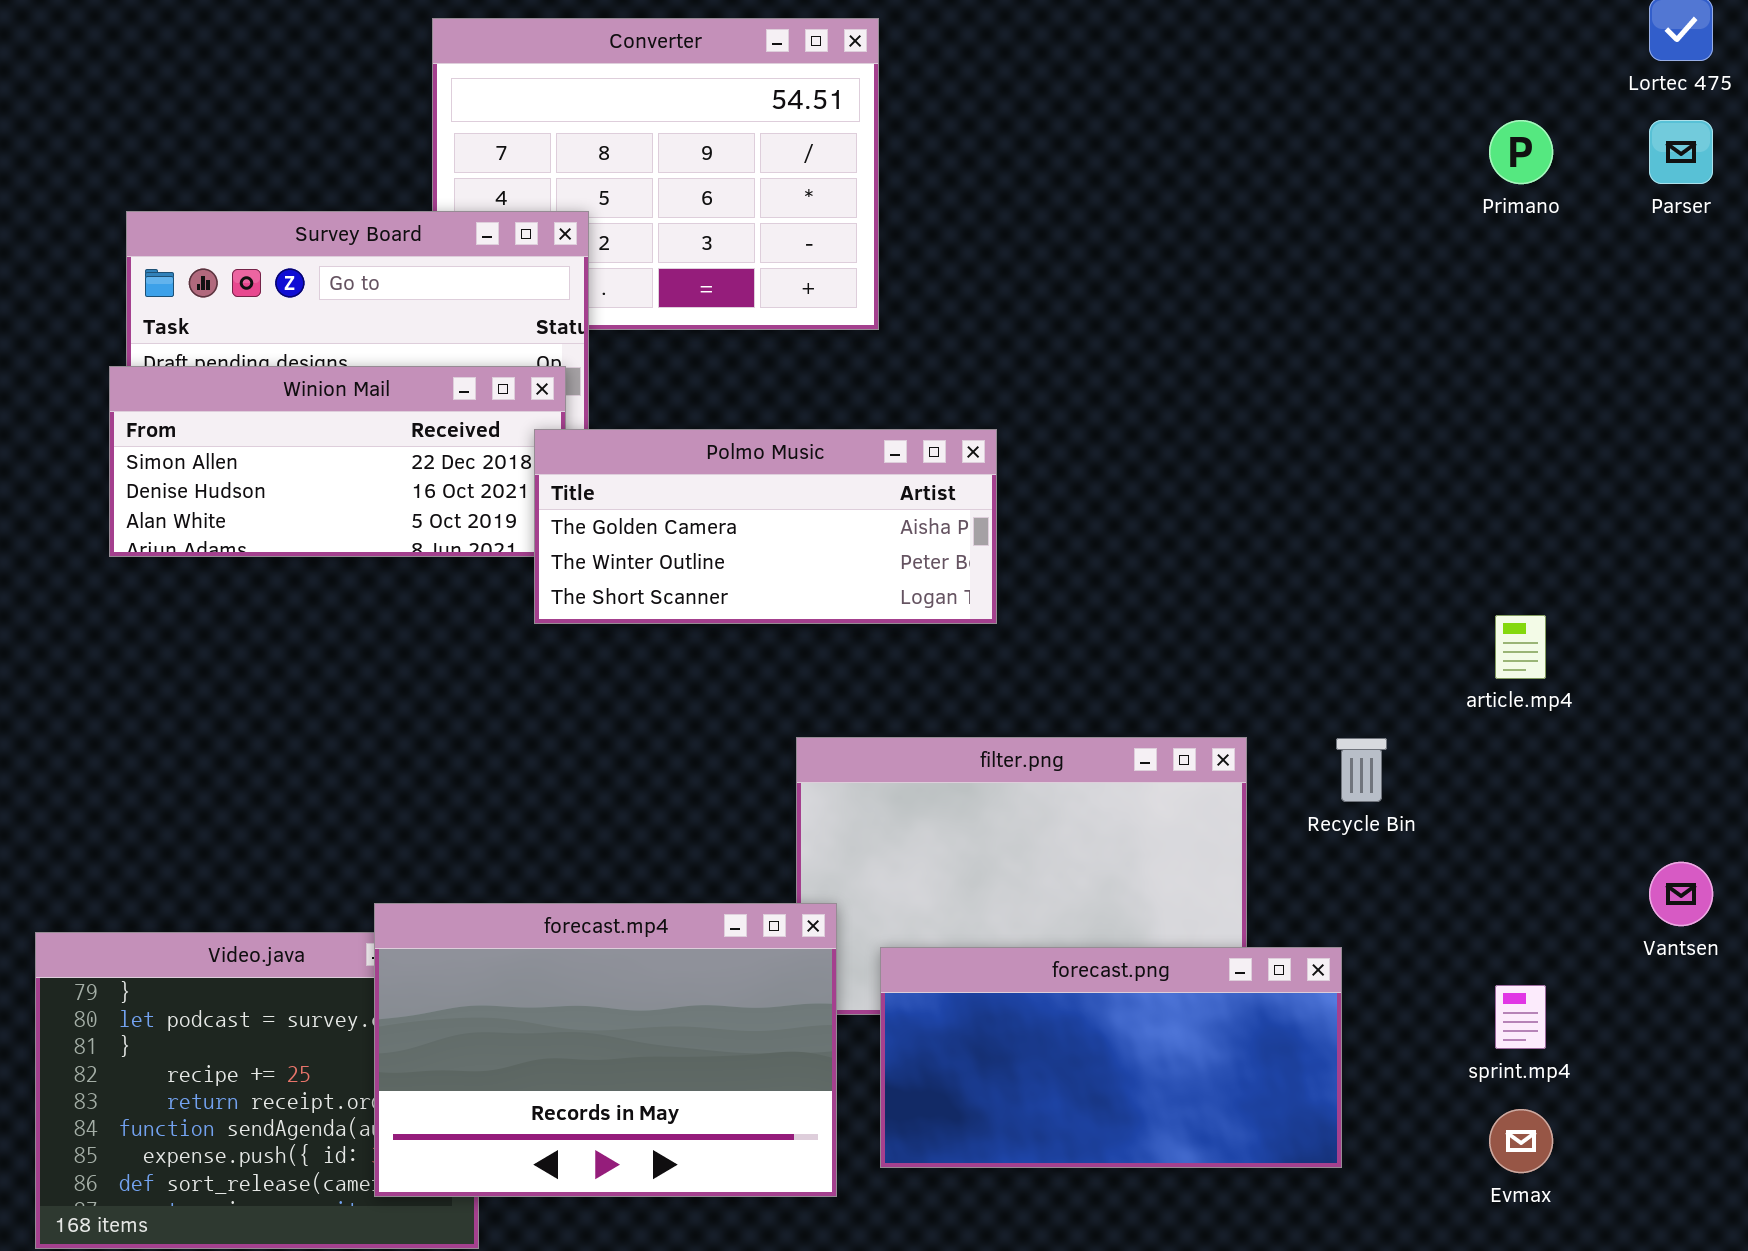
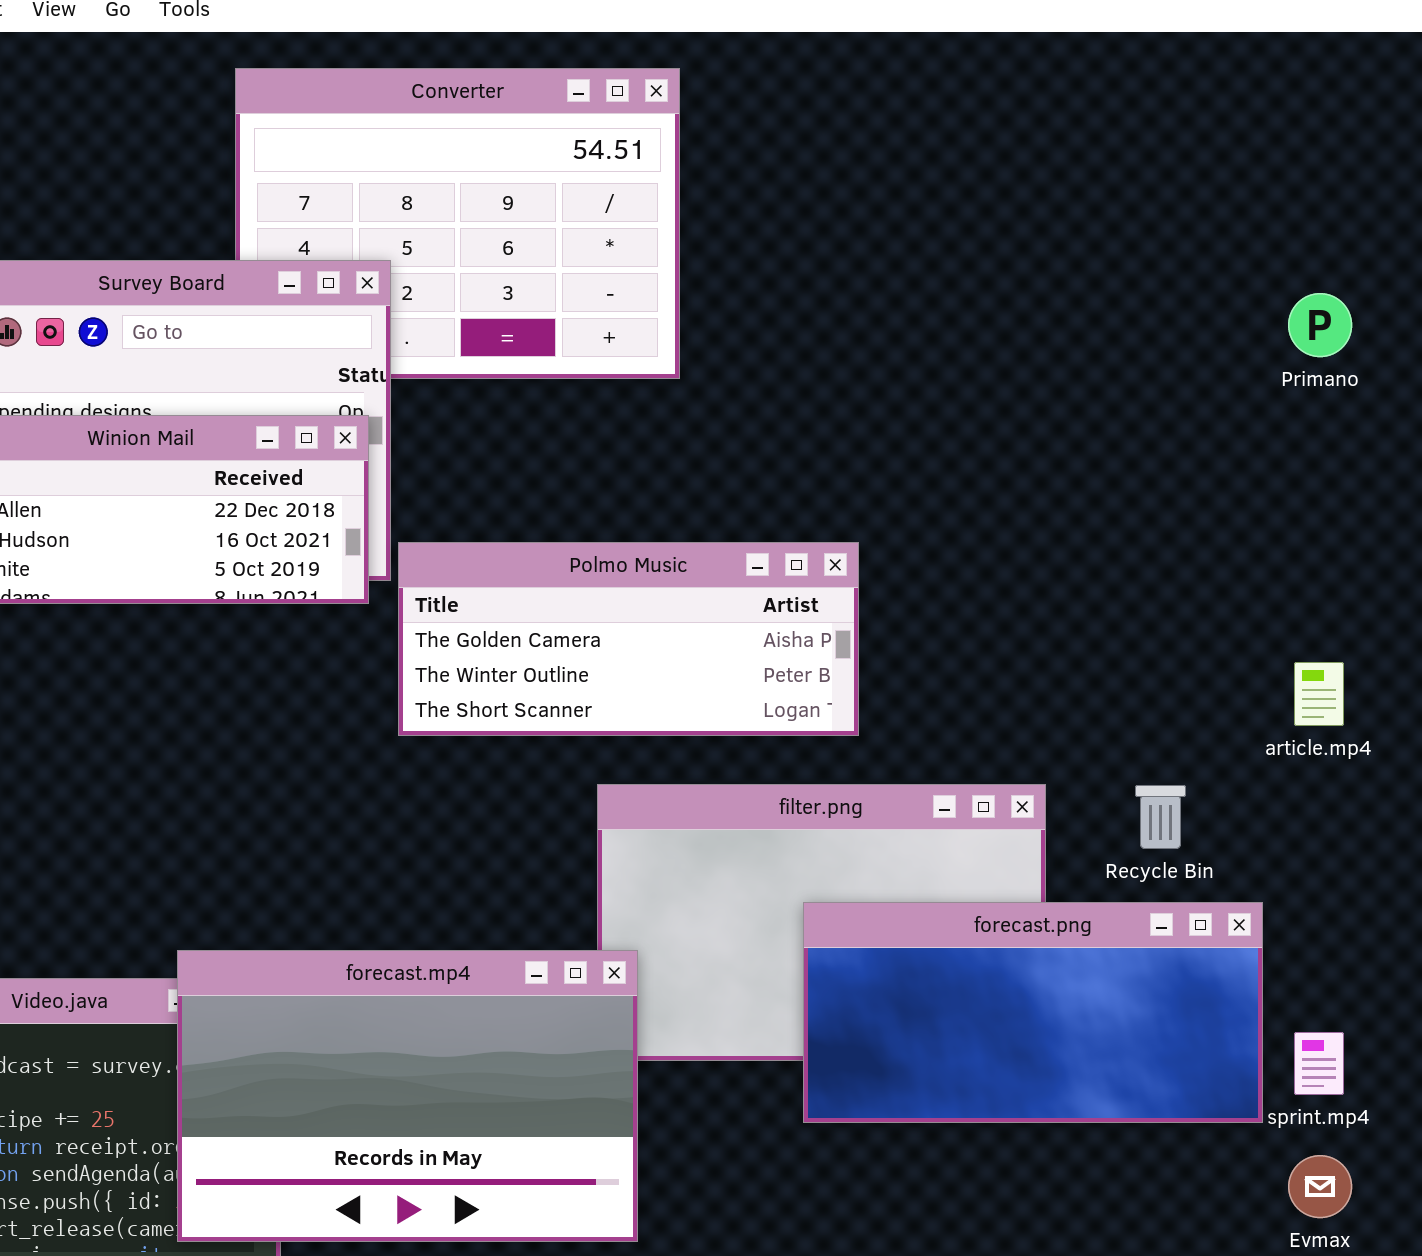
Primano: [1489,120,1553,184] -> [1288,293,1352,357], moved
Polmo Music: [534,429,997,624] -> [398,542,859,736], moved
forecast.png: [880,947,1342,1168] -> [803,902,1263,1123], moved

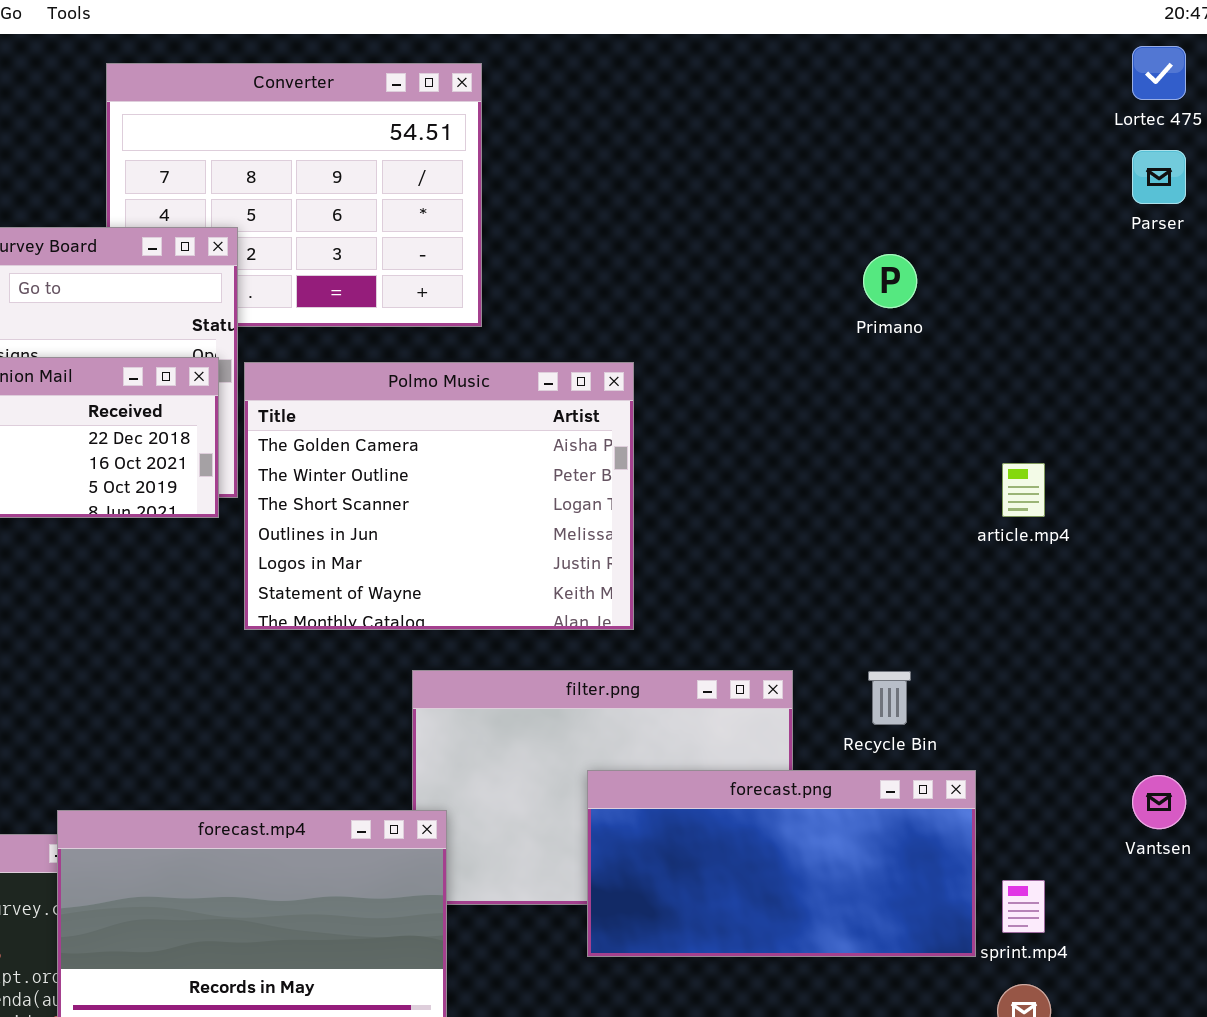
Primano: [1288,293,1352,357] -> [863,254,917,308], moved
Polmo Music: [398,542,859,736] -> [244,362,634,630], resized
article.mp4: [1294,662,1344,726] -> [1002,463,1045,517], moved

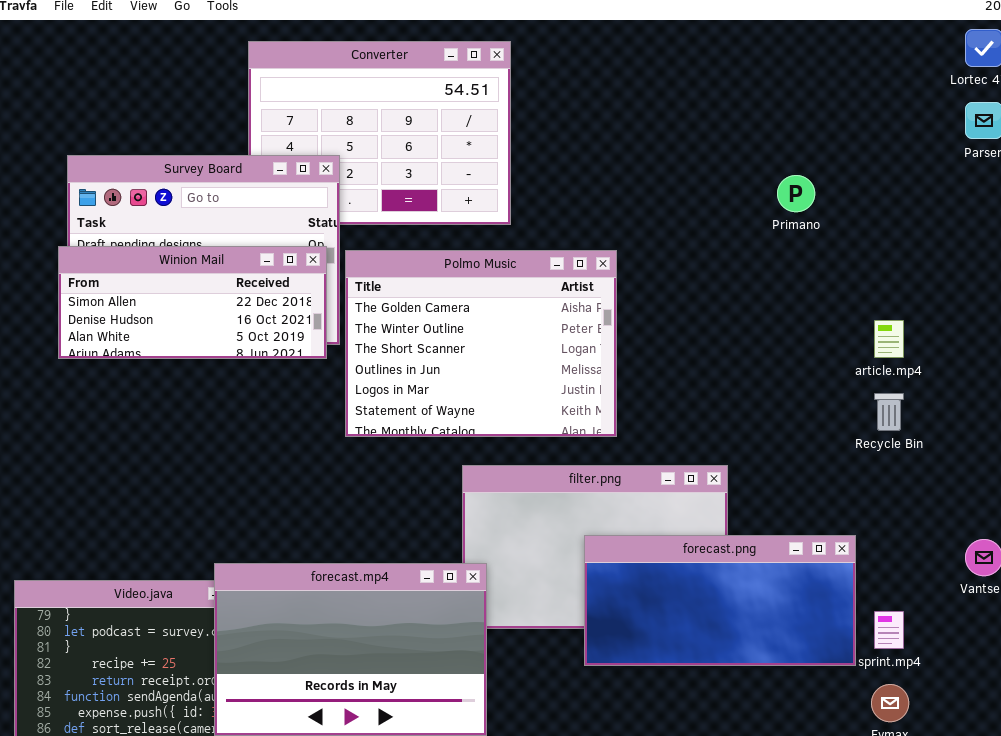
Recycle Bin: [868,671,911,725] -> [874,393,904,431], moved

